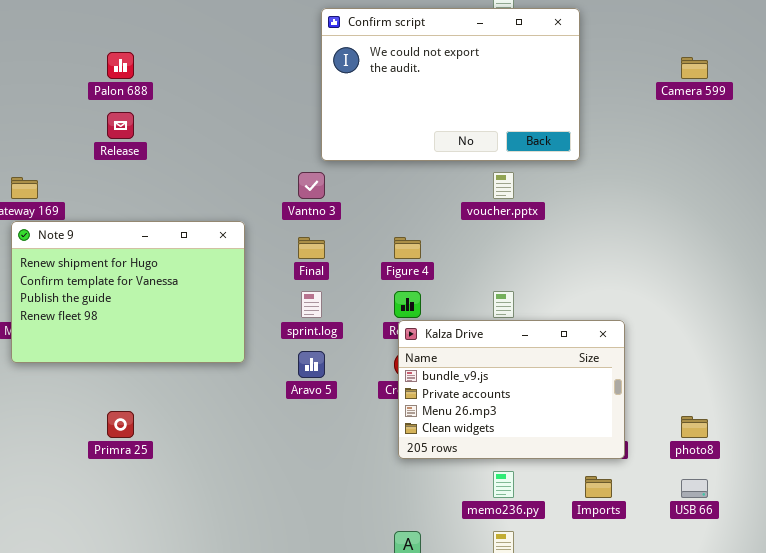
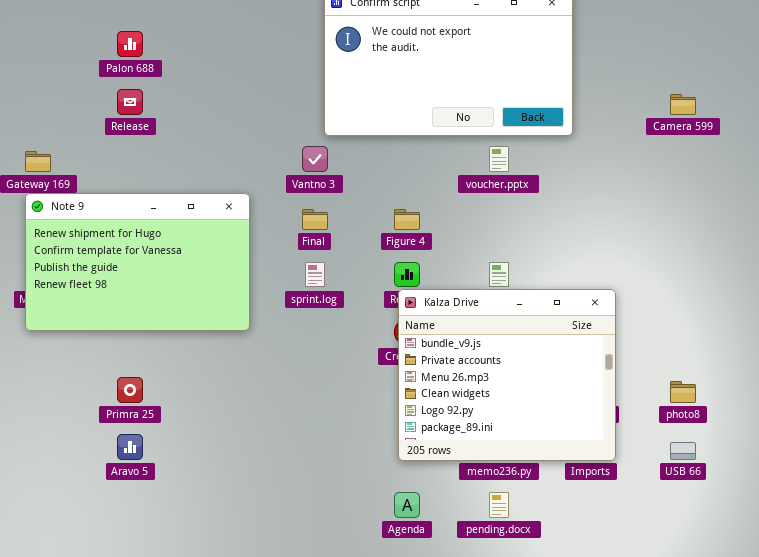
Camera 599: [681,57,708,79] -> [670,94,696,115], moved
Kalza Drive: [398,320,625,459] -> [398,289,616,461], resized
Aravo 5: [298,351,325,378] -> [117,434,143,460], moved

